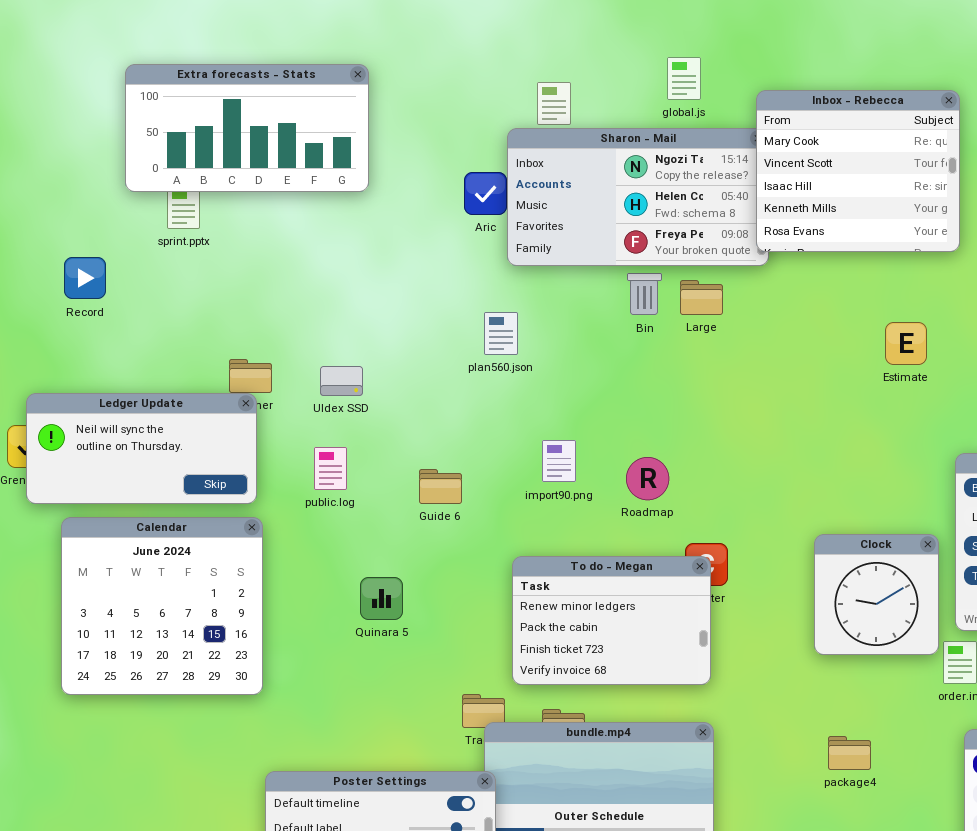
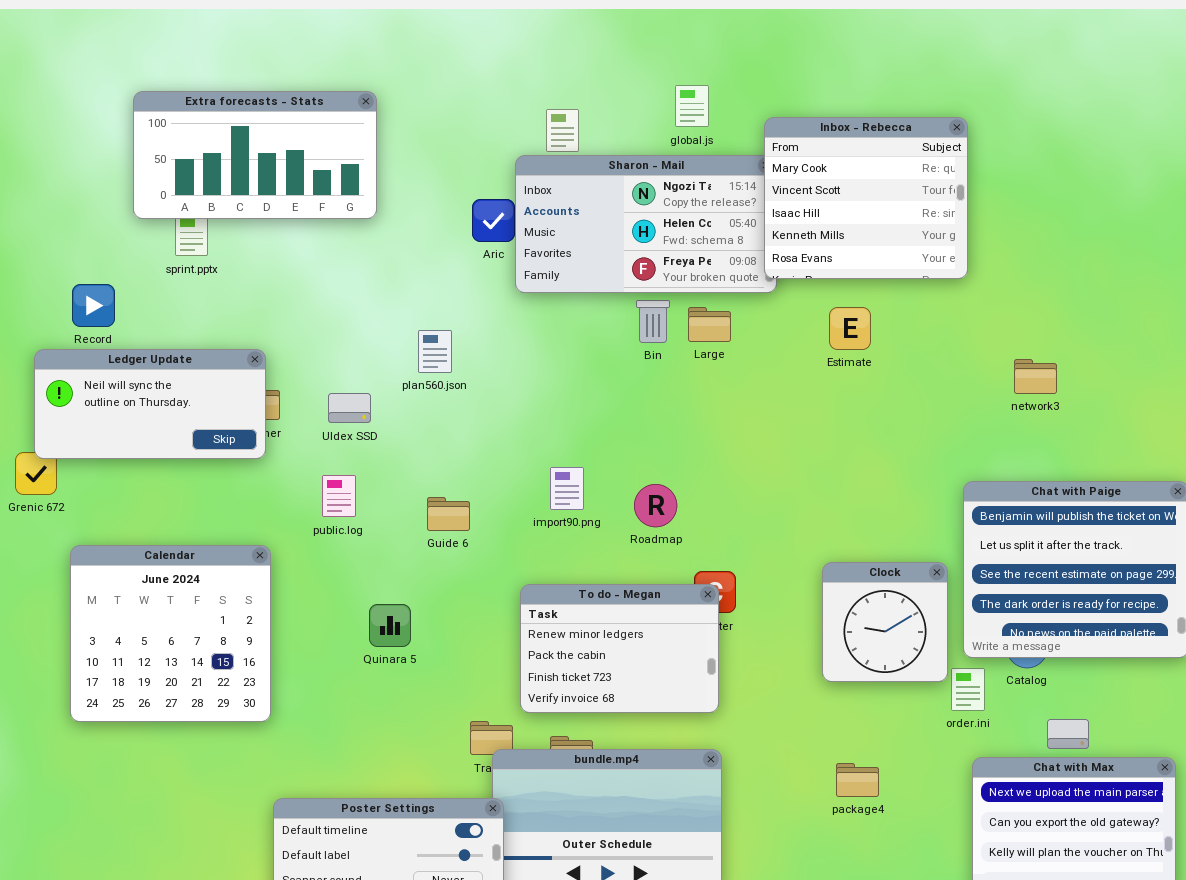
plan560.json: [484,312,518,355] -> [418,330,452,373], moved
Estimate: [885,322,927,365] -> [829,307,871,350], moved
Ledger Update: [26,393,257,504] -> [34,349,266,459], moved

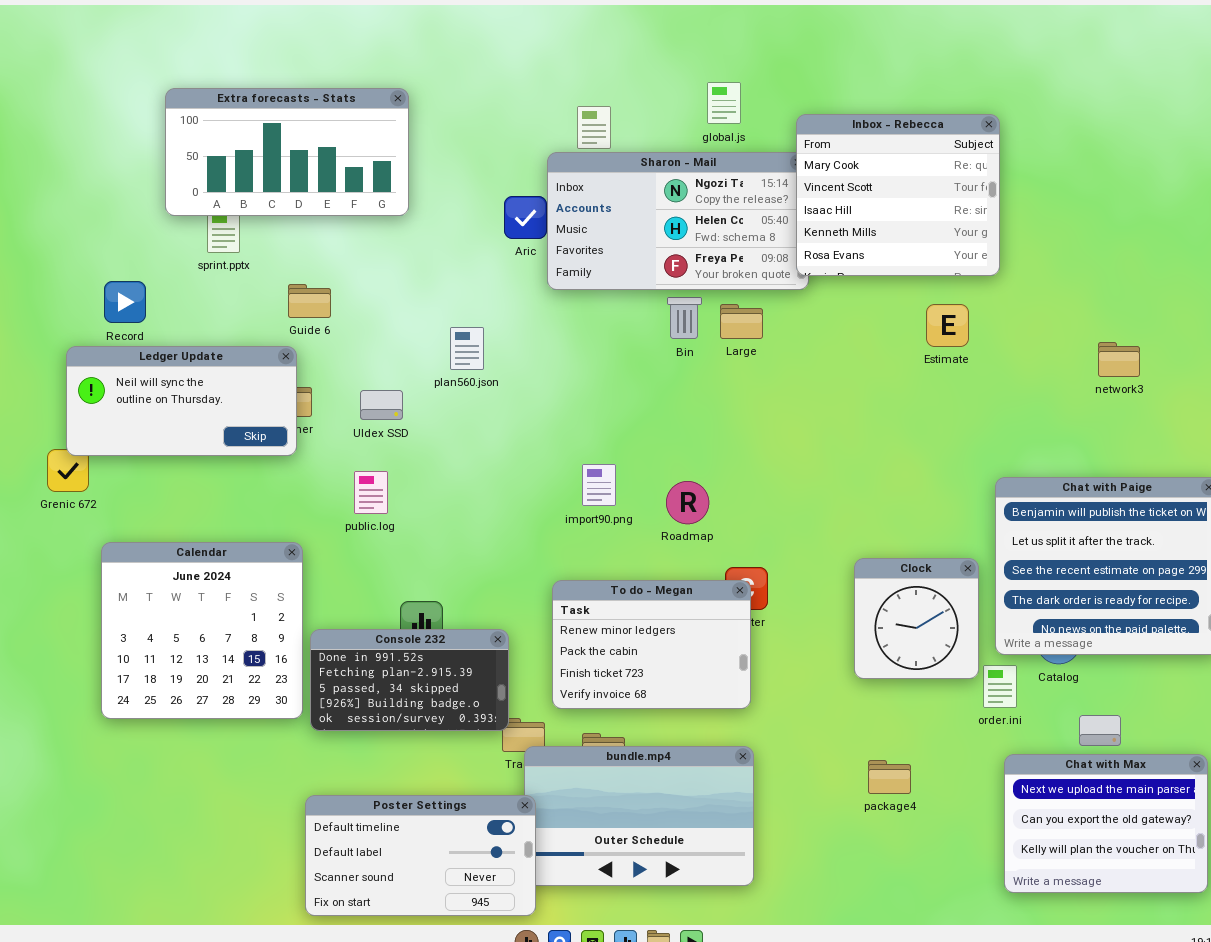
Estimate: [829,307,871,350] -> [926,304,969,347], moved
network3: [1014,359,1057,394] -> [1098,342,1140,377], moved
Guide 6: [427,497,470,531] -> [288,284,331,318], moved
Console 232: none -> [310,629,509,731], opened

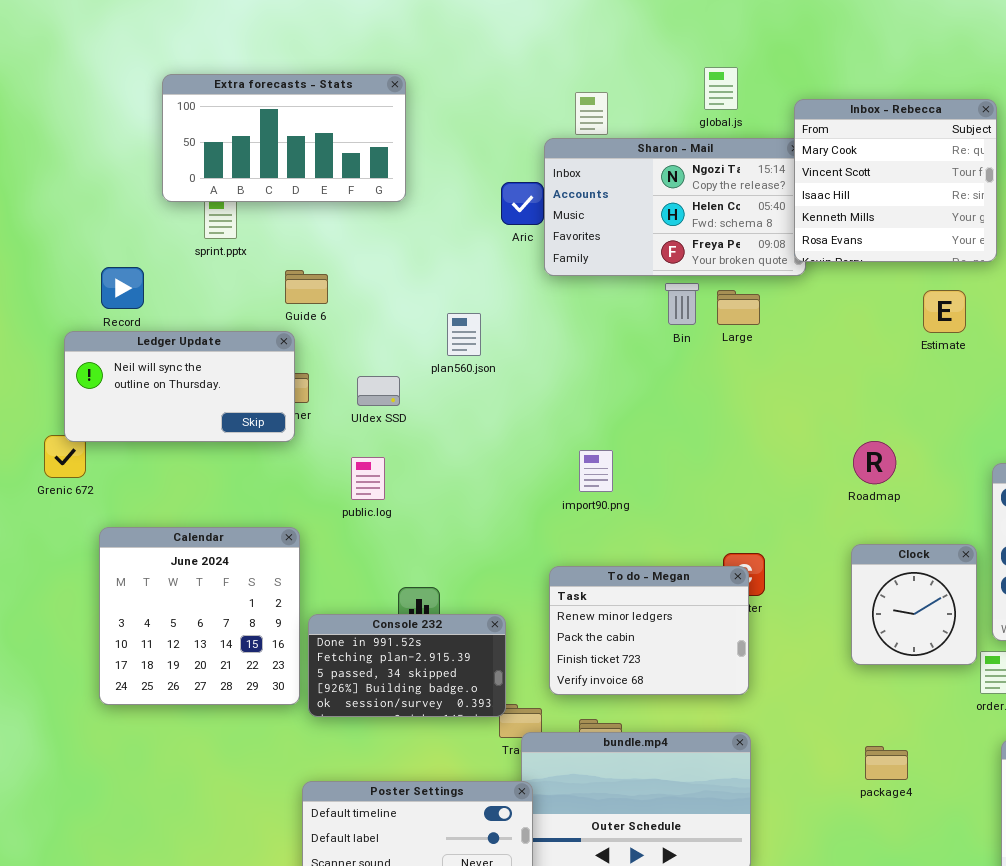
Roadmap: [666,481,709,524] -> [853,441,896,484], moved

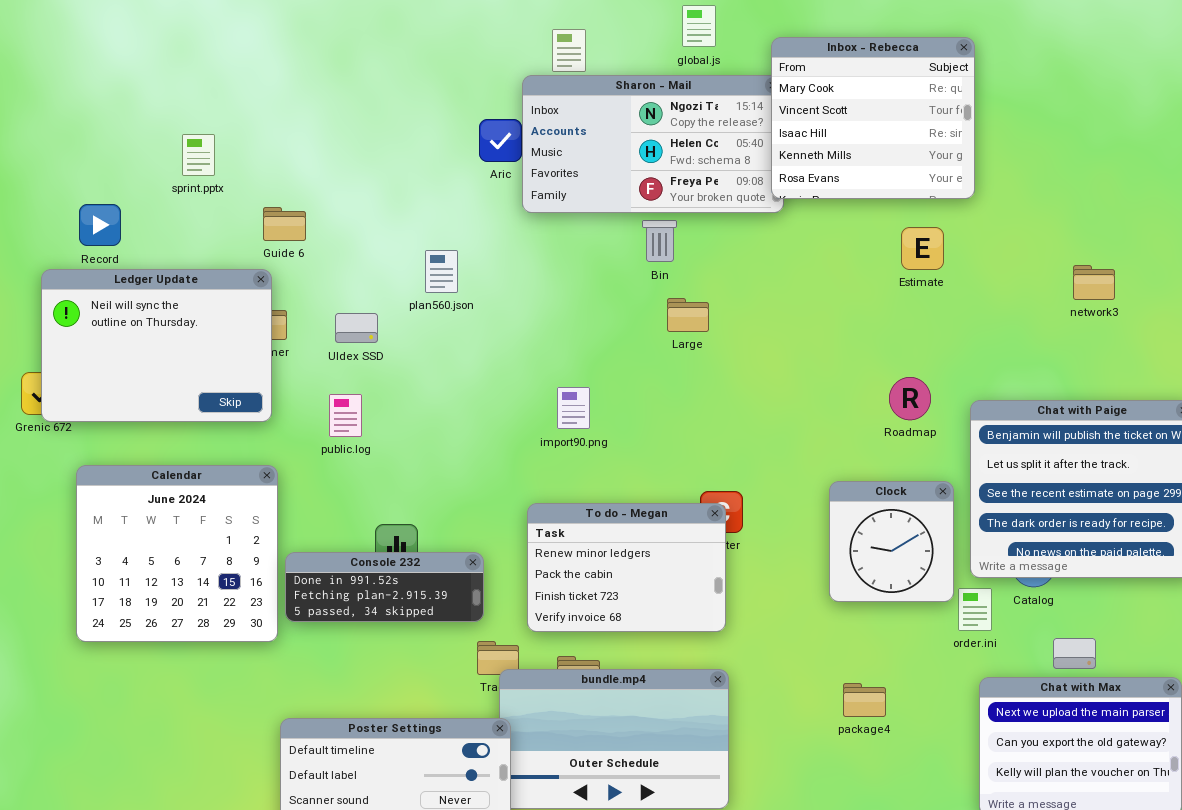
Extra forecasts - Stats: [162,74,406,202] -> none, closed
Large: [717,290,760,325] -> [667,298,709,332], moved
Ledger Update: [64,331,295,442] -> [41,269,272,422], resized
Roadmap: [853,441,896,484] -> [889,377,931,420], moved
Console 232: [308,614,506,717] -> [285,552,484,622], resized

